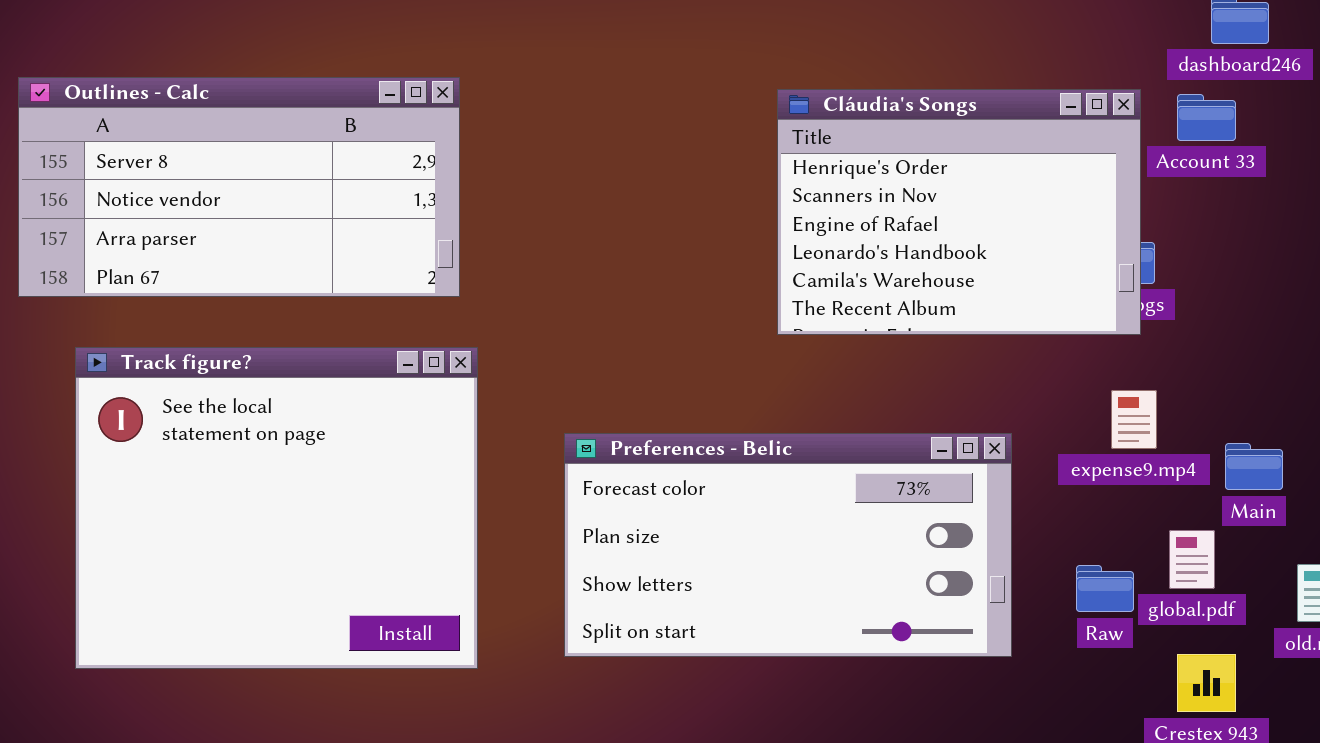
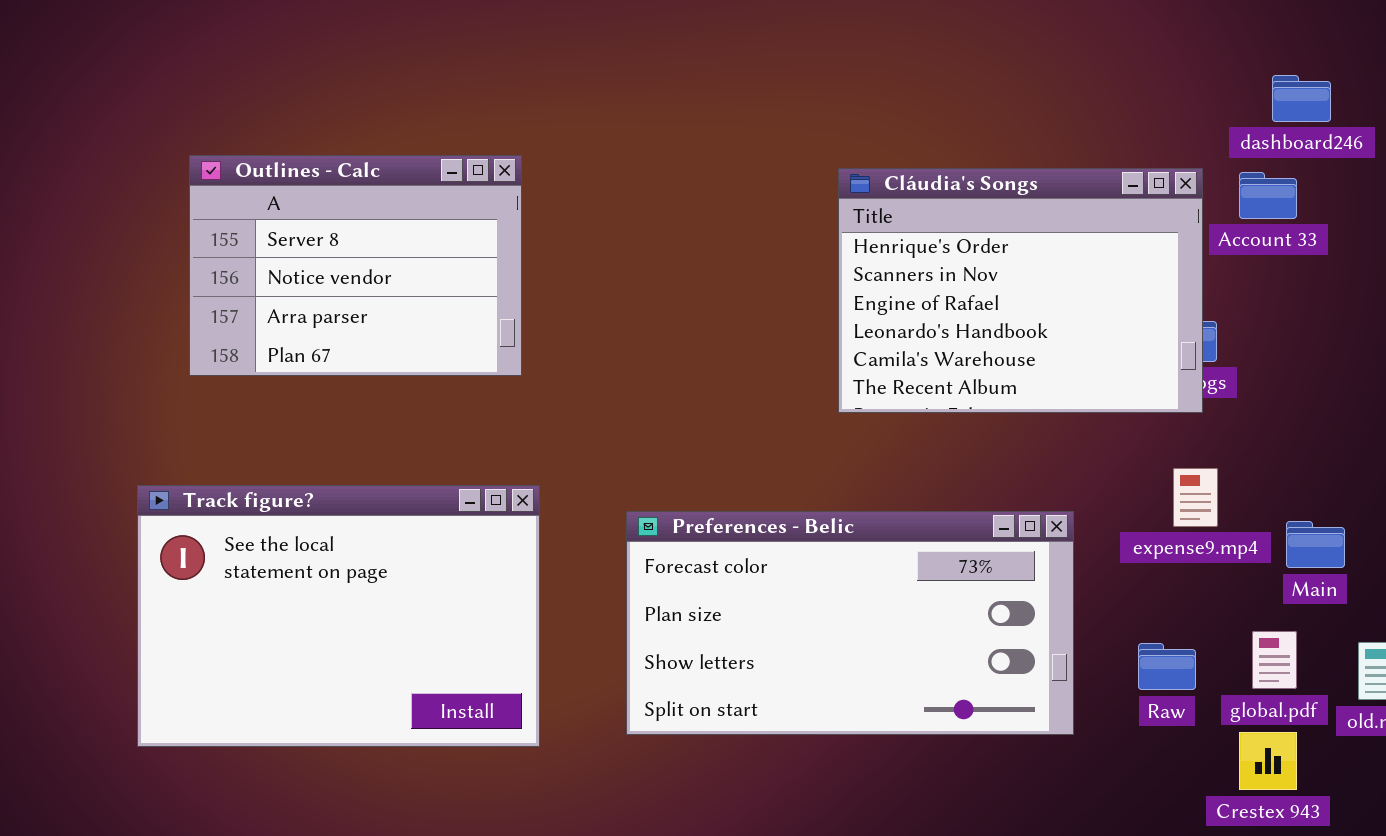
Outlines - Calc: [18,77,460,297] -> [189,155,522,376], resized
Track figure?: [75,347,478,669] -> [137,485,540,747], resized
global.pdf: [1169,530,1215,589] -> [1252,631,1297,689], moved

